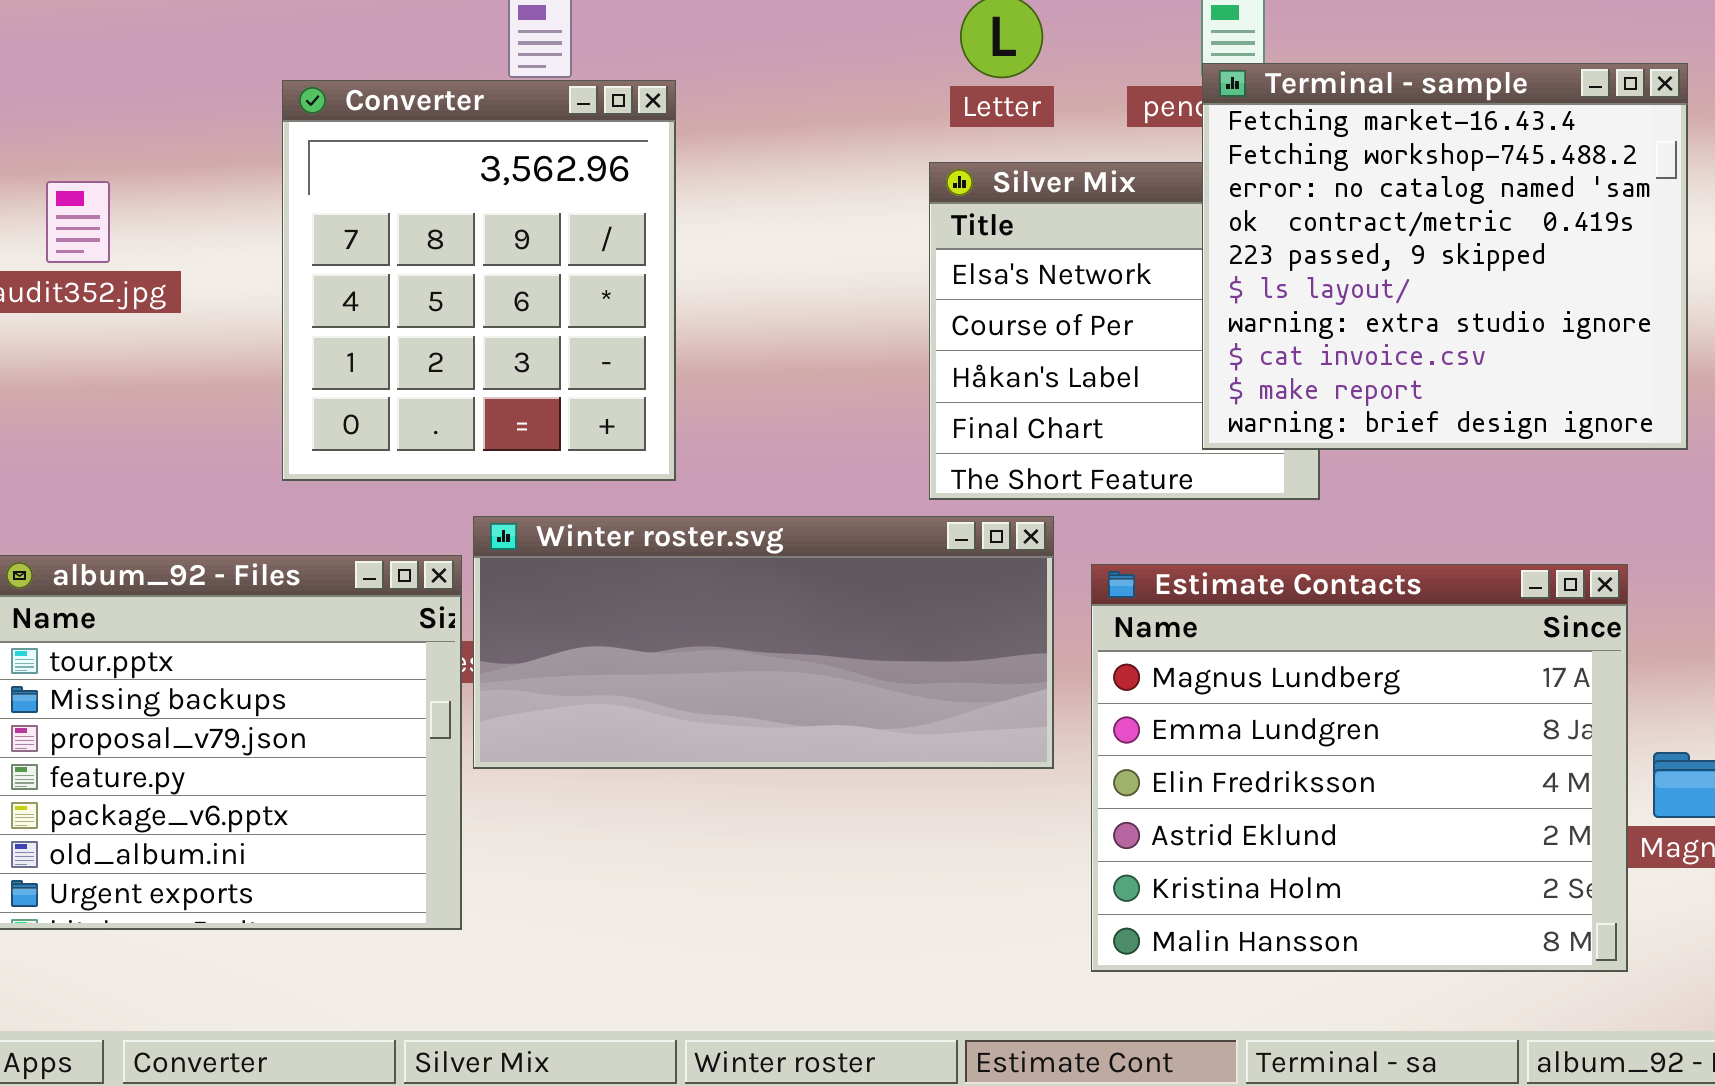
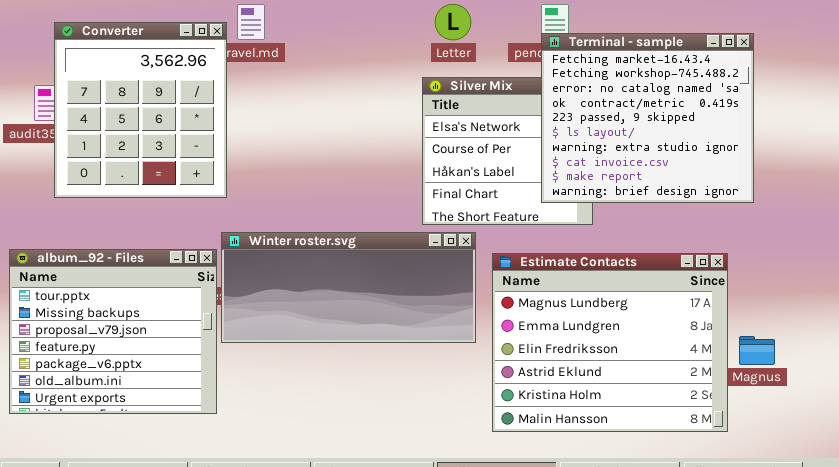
Converter: [282,80,676,481] -> [54,22,227,198], moved

